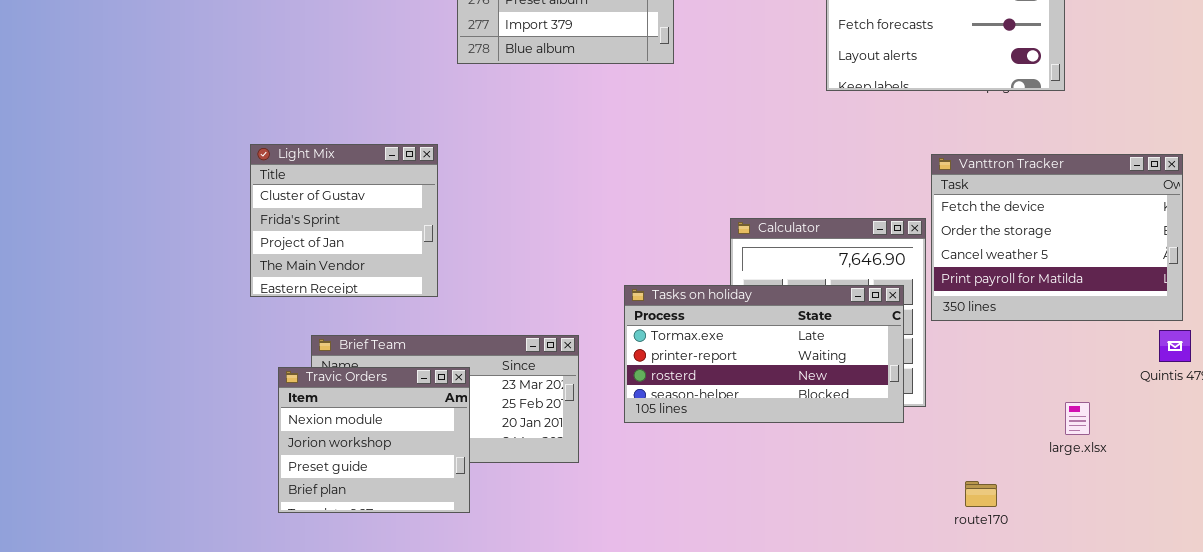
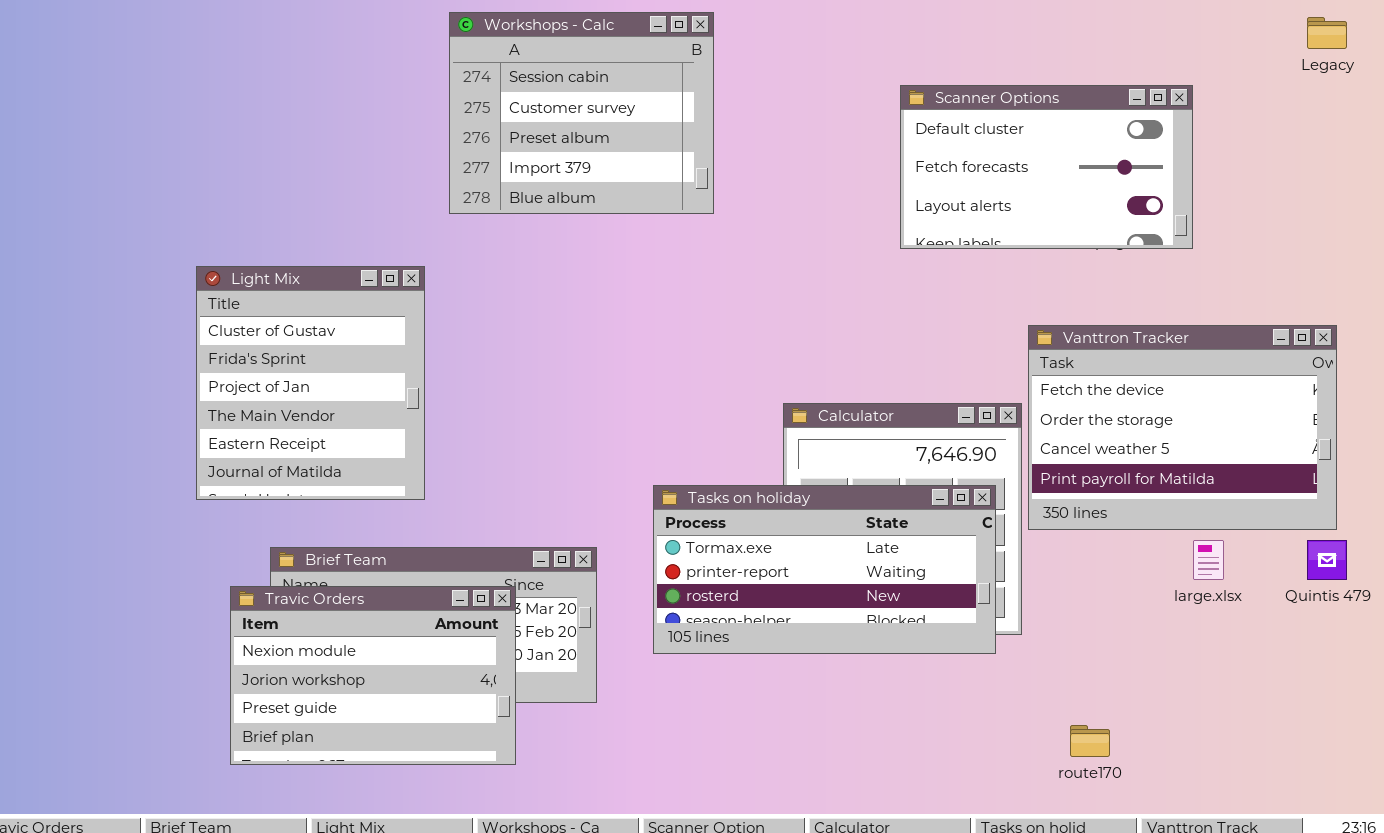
Light Mix: [250,144,438,297] -> [196,266,425,500], resized
Travic Orders: [278,367,470,513] -> [230,586,516,765], resized
large.xlsx: [1065,402,1090,435] -> [1193,540,1224,580], moved

